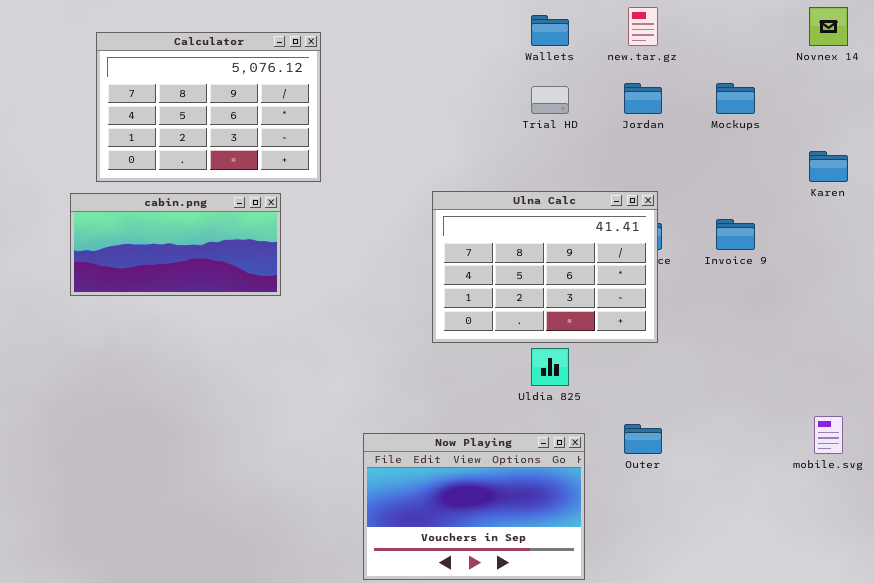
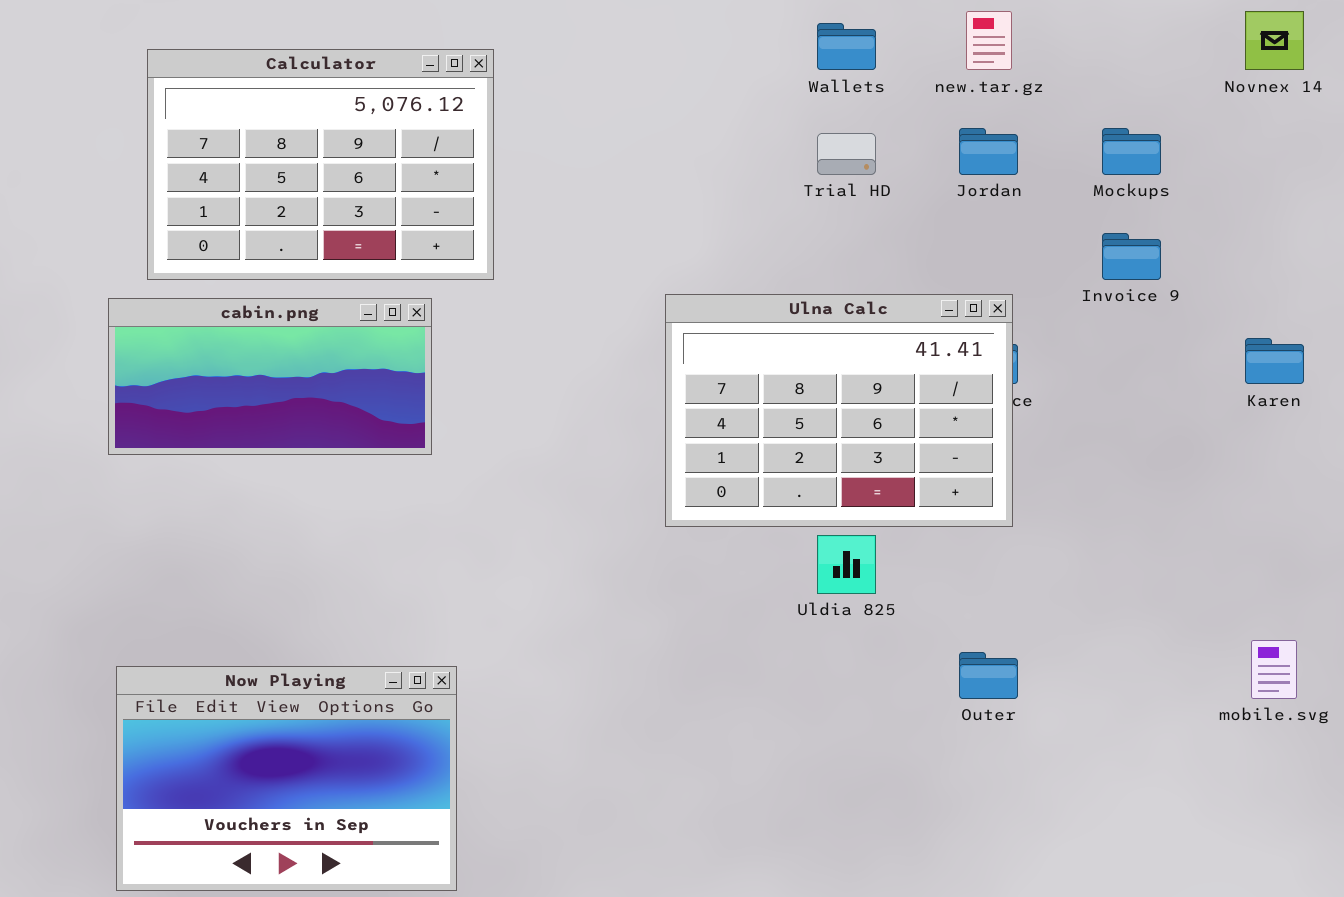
Karen: [809,151,848,182] -> [1245,338,1304,384], moved
Invoice 9: [716,219,755,250] -> [1102,233,1161,280], moved
Now Playing: [363,433,585,580] -> [116,666,457,891], moved

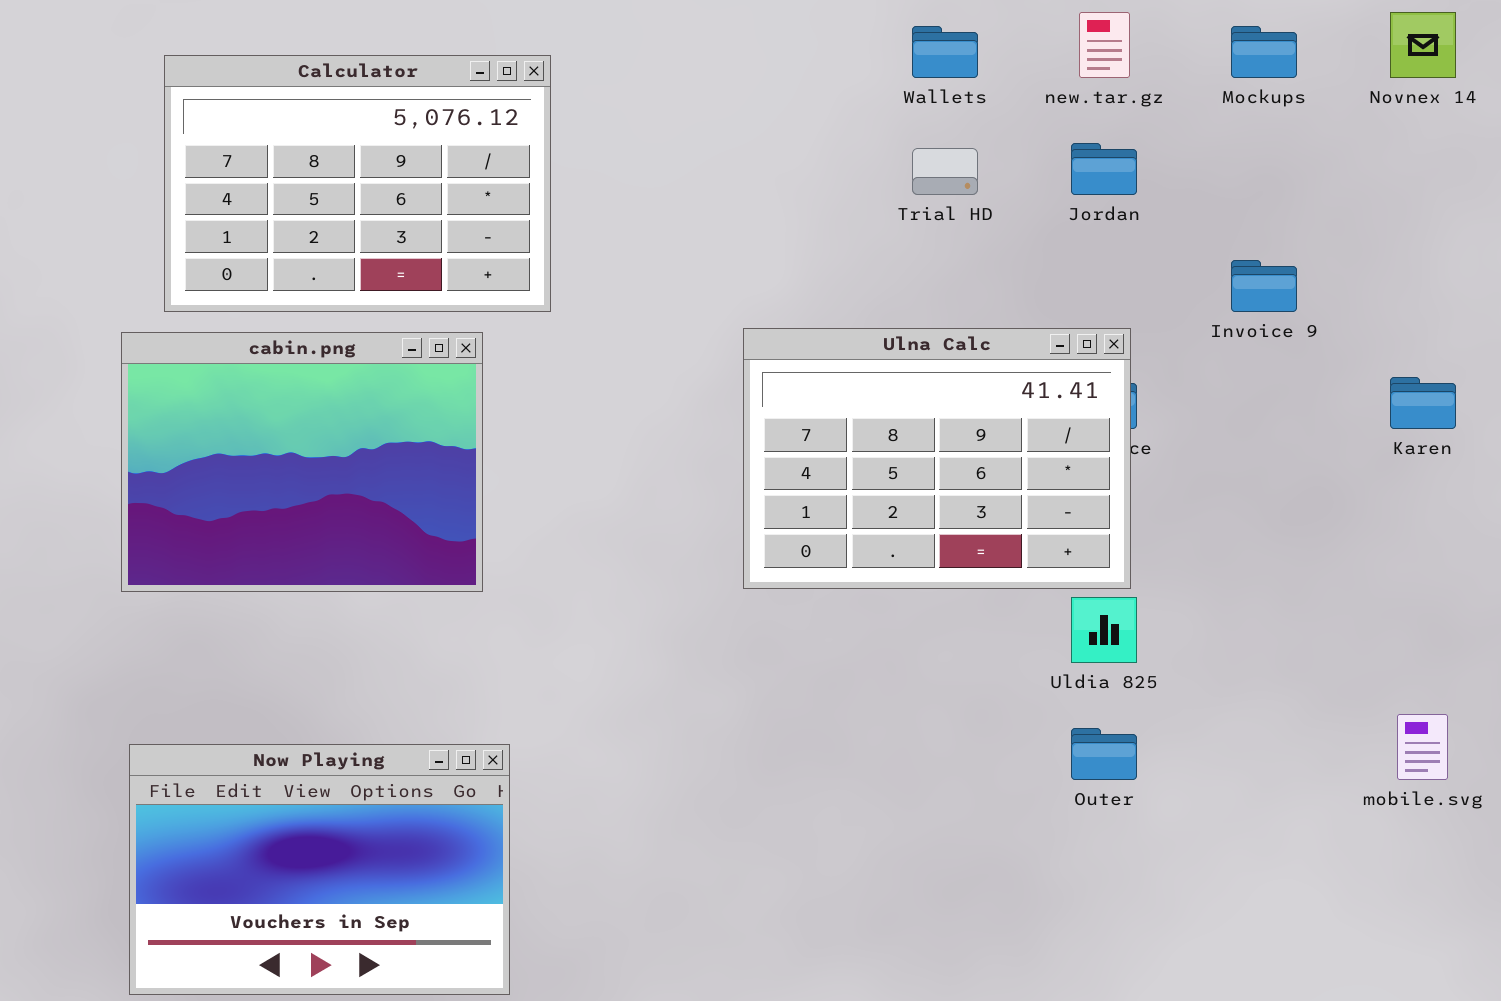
Mockups: [1102,128,1161,175] -> [1231,26,1297,78], moved
cabin.png: [108,298,432,455] -> [121,332,483,592], resized
Uldia 825: [817,535,876,594] -> [1071,597,1137,663], moved

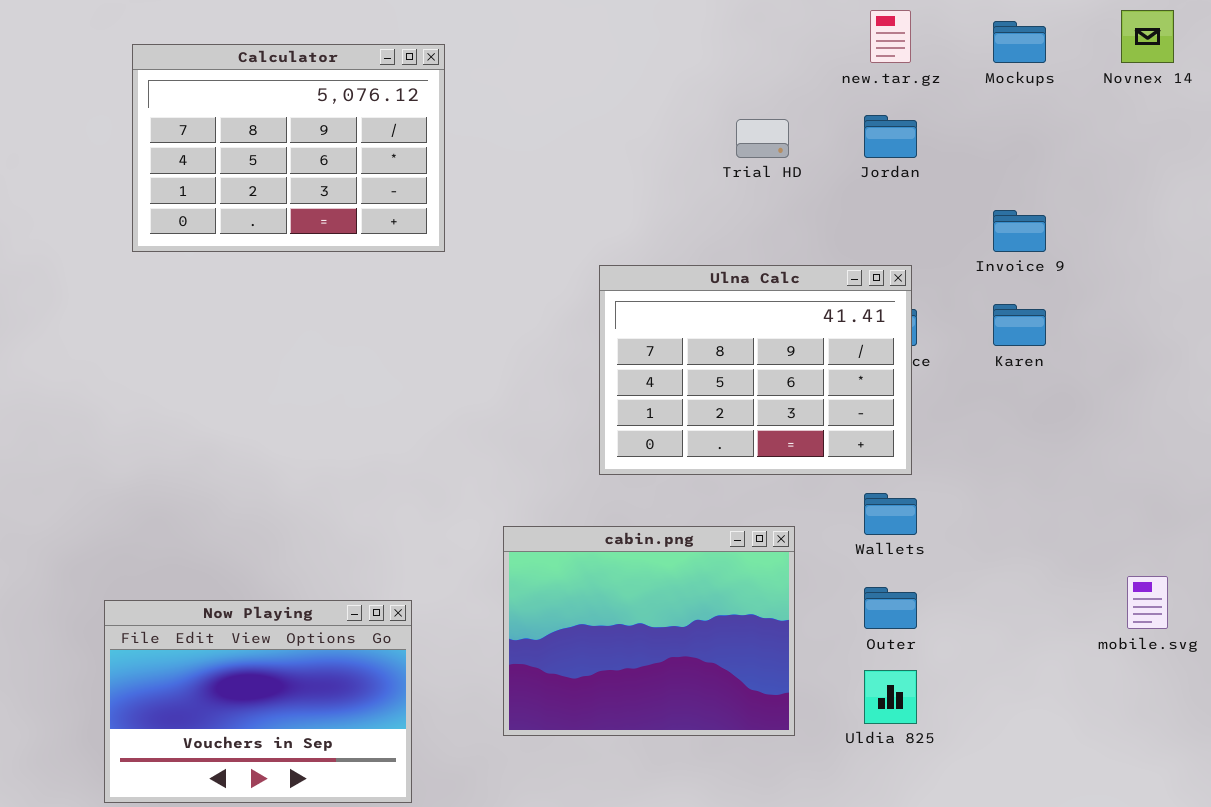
Wallets: [912,26,978,78] -> [864,493,917,535], moved
cabin.png: [121,332,483,592] -> [503,526,795,736], moved
Karen: [1390,377,1456,429] -> [993,304,1046,346], moved
Uldia 825: [1071,597,1137,663] -> [864,670,917,724], moved

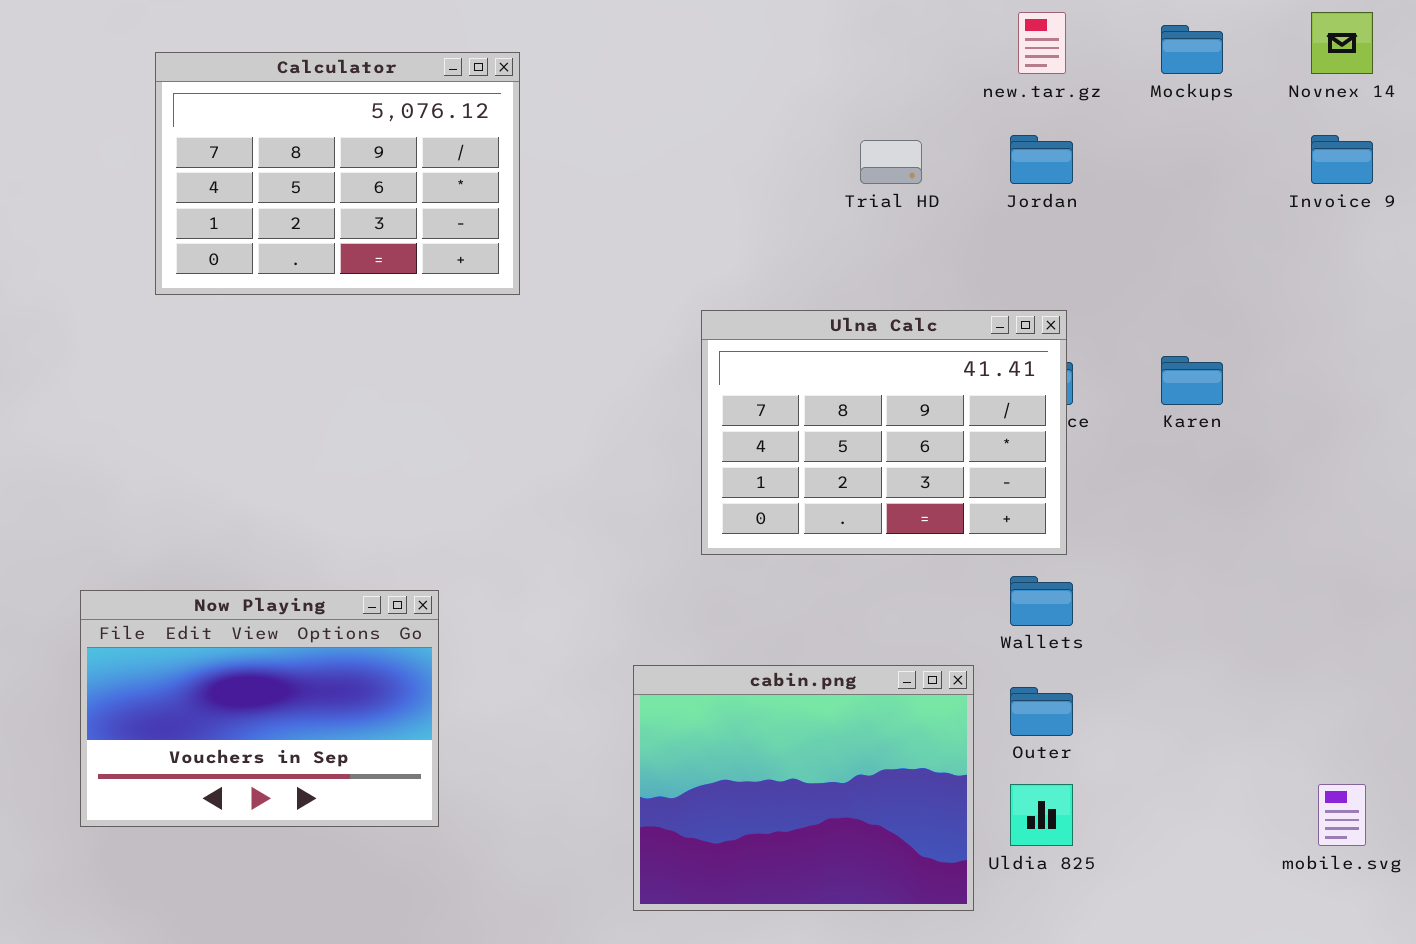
Invoice 9: [993,210,1046,252] -> [1311,135,1373,184], moved
cabin.png: [503,526,795,736] -> [633,665,974,911], moved
mobile.svg: [1127,576,1168,629] -> [1318,784,1366,846], moved
Now Playing: [104,600,412,803] -> [80,590,439,827], moved

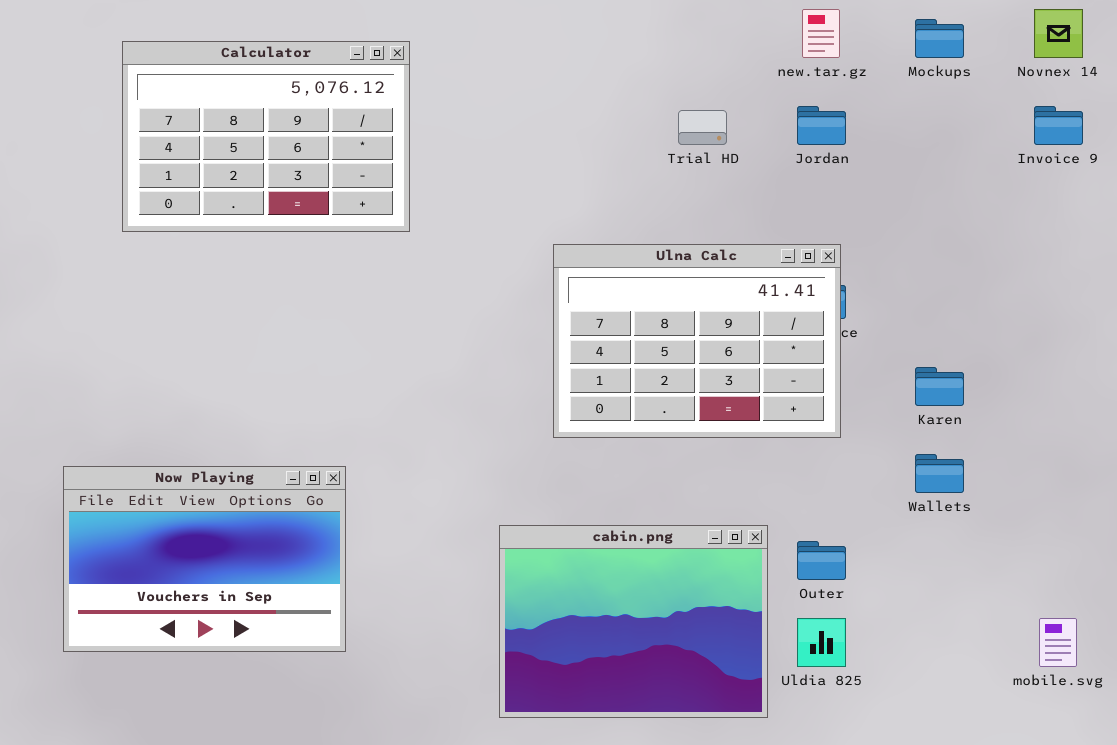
Karen: [1161,356,1223,405] -> [915,367,964,406], moved
Wallets: [1010,576,1073,626] -> [915,454,964,493], moved

